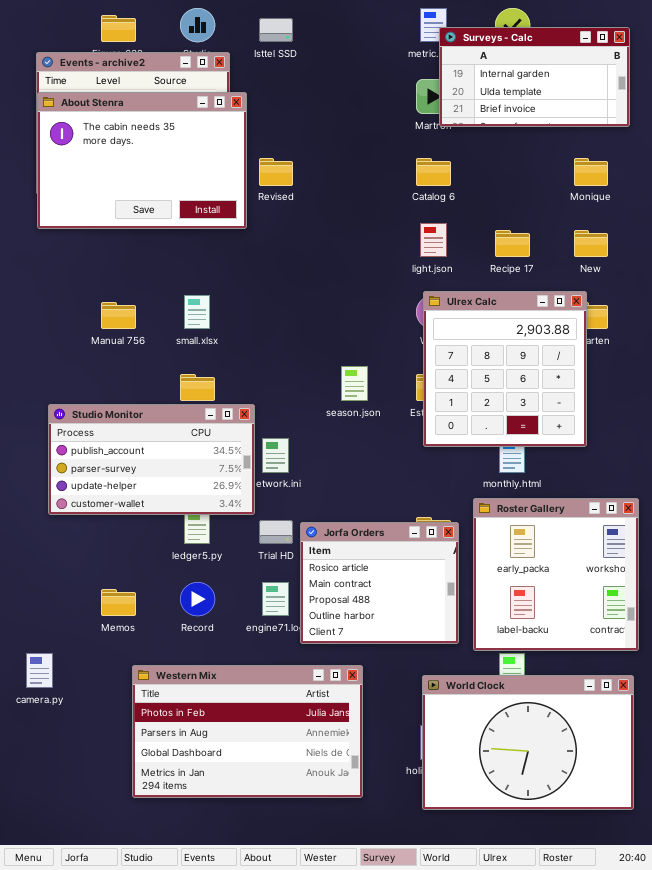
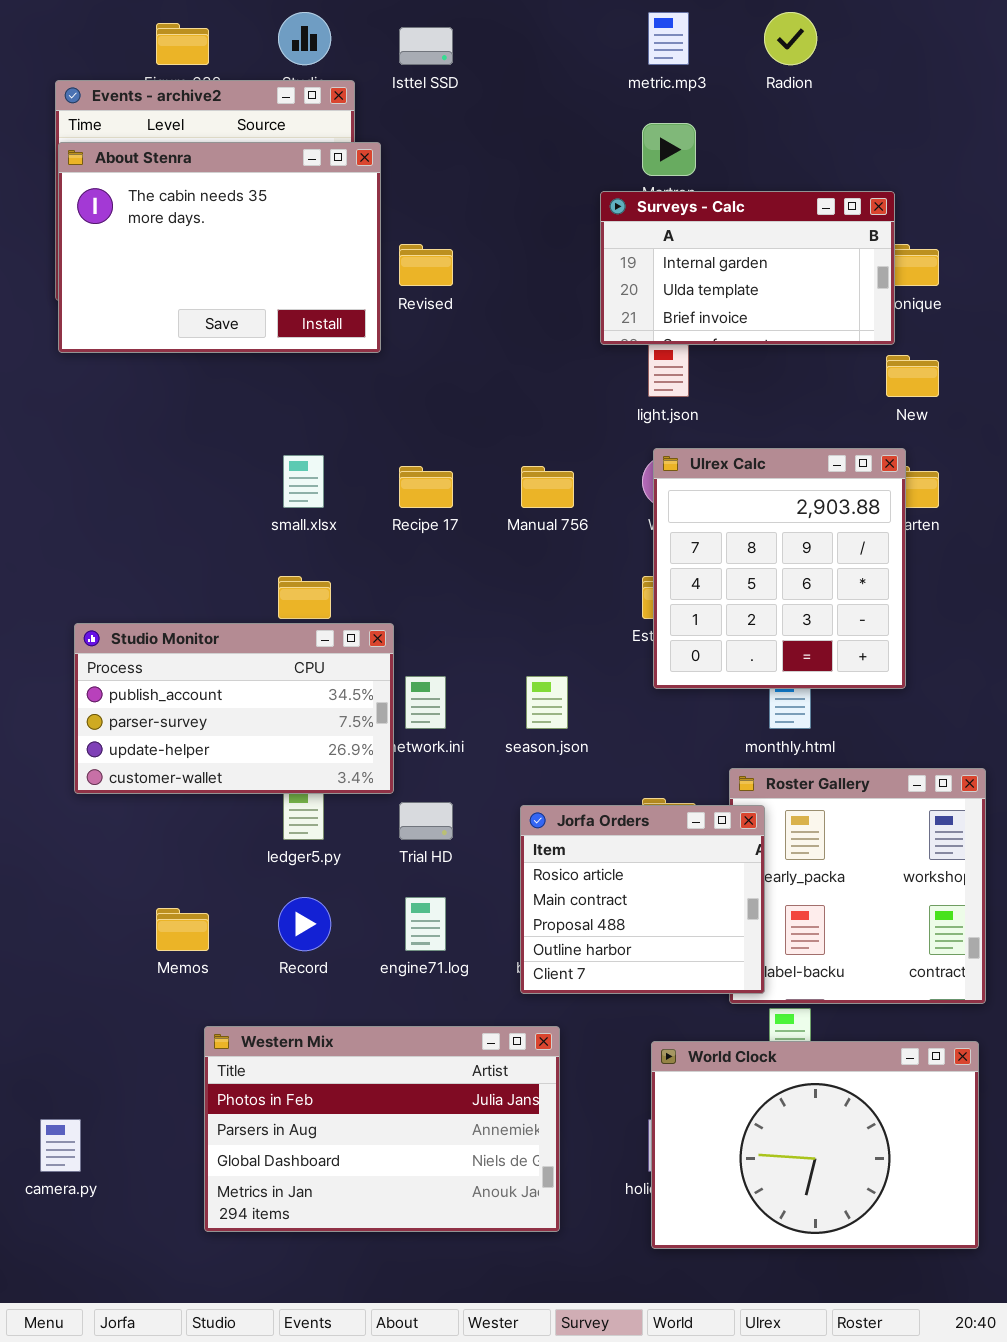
Surveys - Calc: [439,27,630,127] -> [600,191,895,345], moved
Recipe 17: [495,230,530,257] -> [399,466,453,508], moved
Manual 756: [101,302,136,329] -> [521,466,574,508], moved
season.json: [341,366,368,401] -> [526,676,568,729], moved
Jorfa Orders: [300,522,459,644] -> [520,805,765,994], moved
camera.py: [26,653,53,688] -> [40,1119,81,1172], moved

